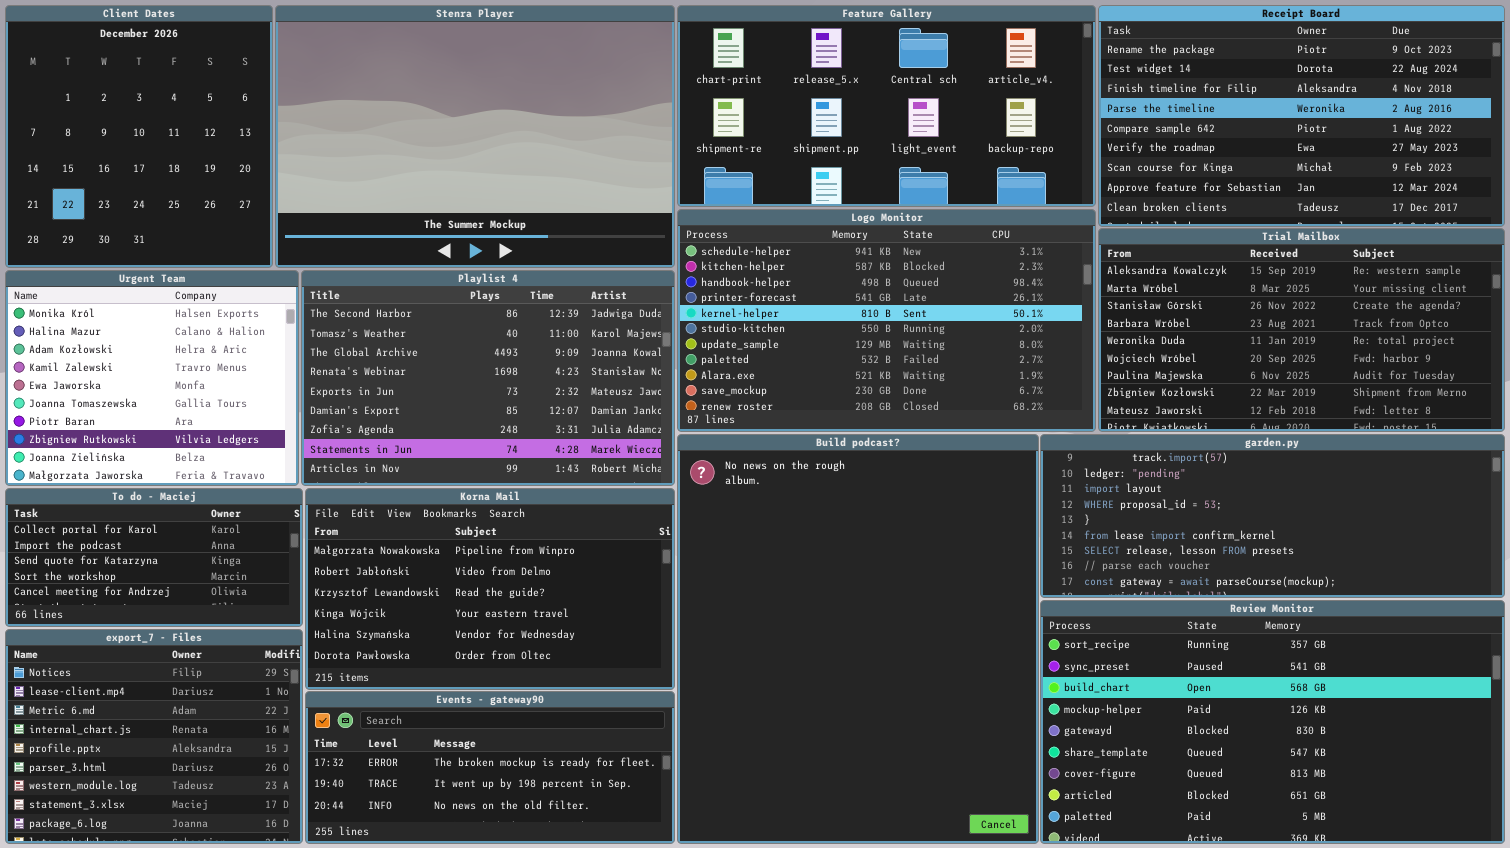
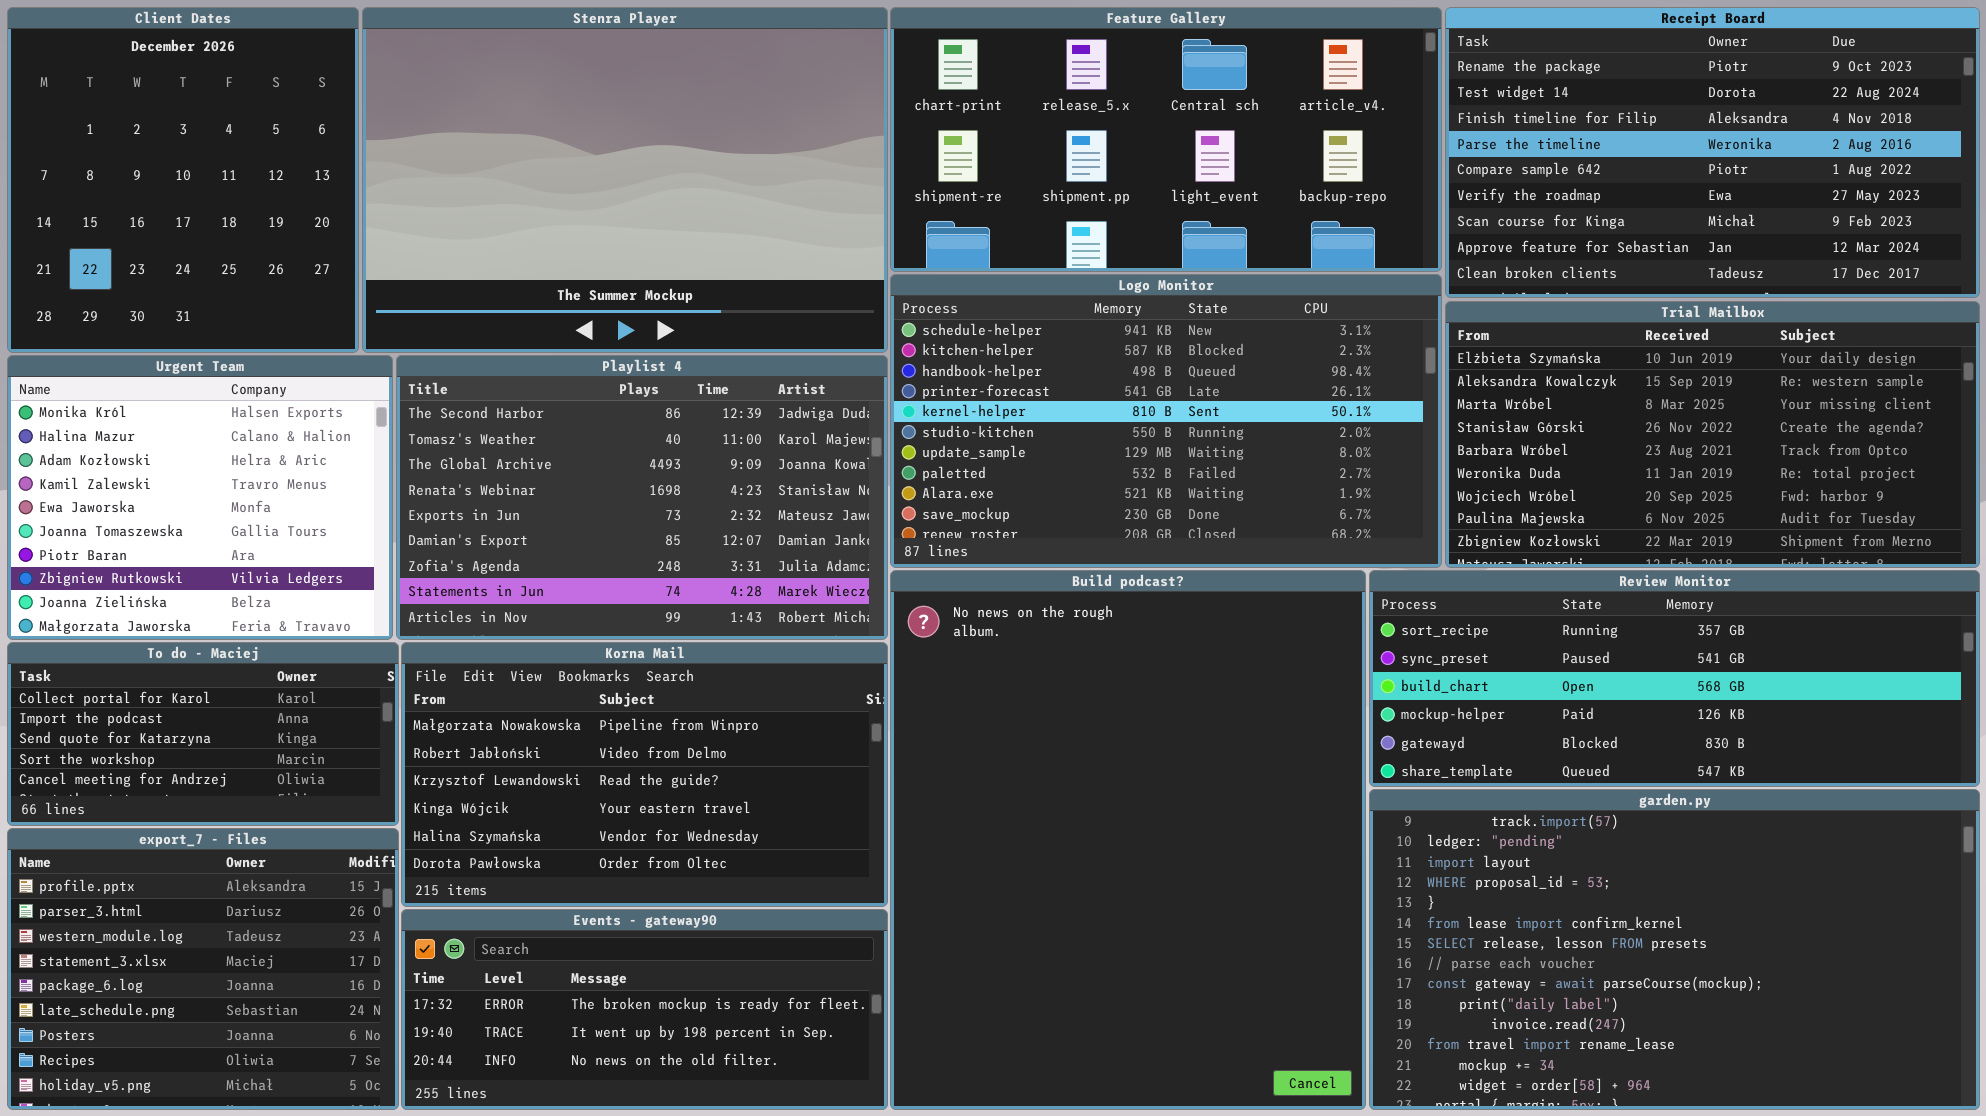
Trial Mailbox: [1098,228,1505,432] -> [1445,301,1980,568], scrolled up 1 row
garden.py: [1040,434,1505,598] -> [1369,789,1980,1110], moved, resized
Review Monitor: [1040,600,1505,844] -> [1369,570,1980,787], moved, resized
export_7 - Files: [5,629,303,844] -> [7,828,399,1110], scrolled down 4 rows

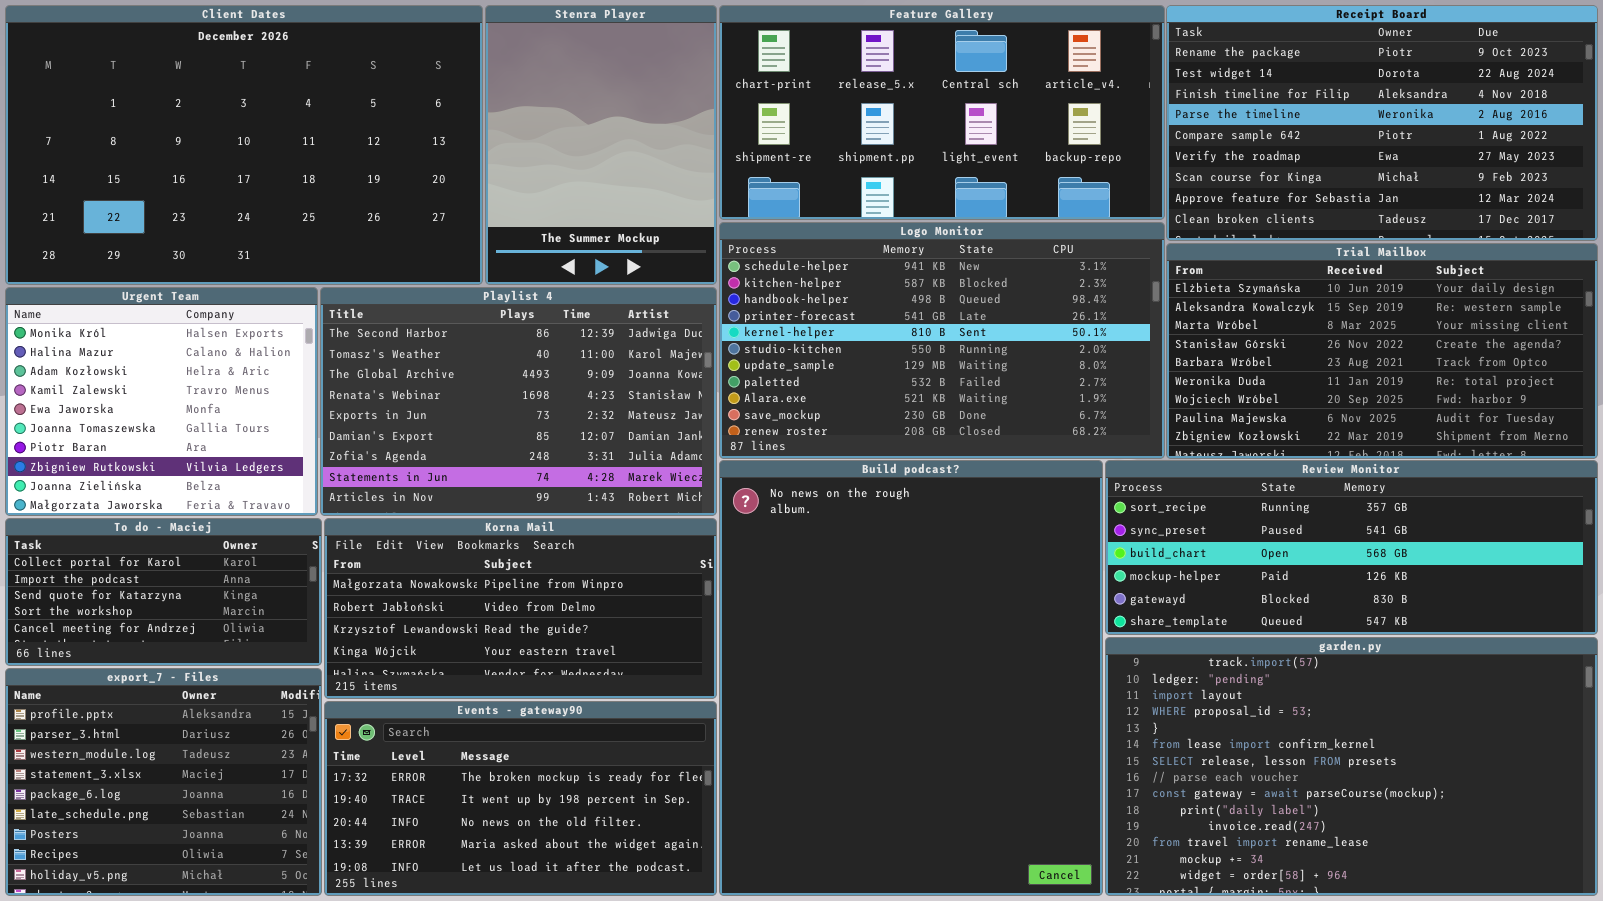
Client Dates: [7,7,359,353] -> [5,5,483,285], resized
Stenra Player: [362,7,888,353] -> [485,5,717,285], resized
Korna Mail: [401,642,888,907] -> [324,518,717,699], resized
Events - gateway90: [401,909,888,1110] -> [324,701,717,896], resized

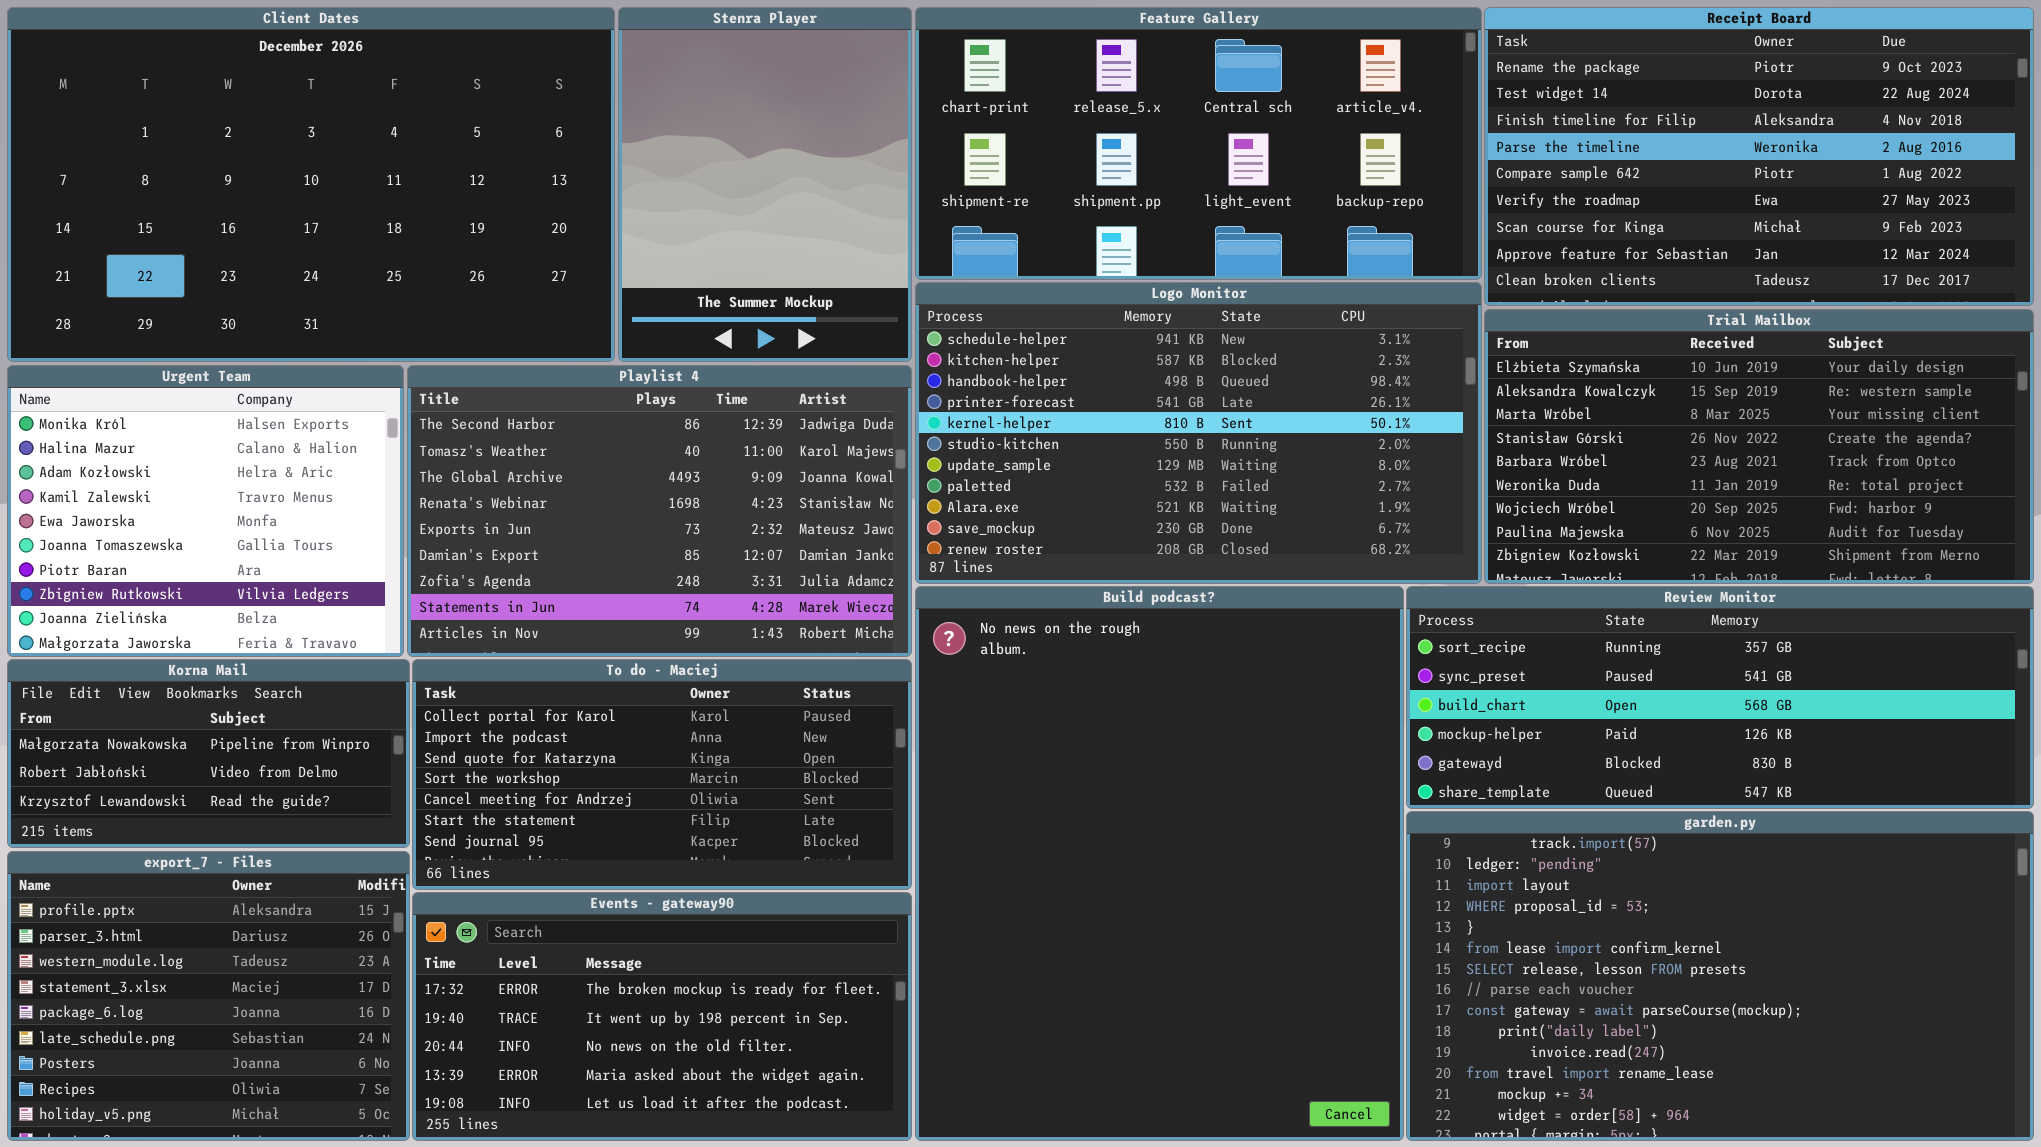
To do - Maciej: [5,518,322,666] -> [412,659,912,890], moved, resized
Korna Mail: [324,518,717,699] -> [7,659,410,848], moved, resized

